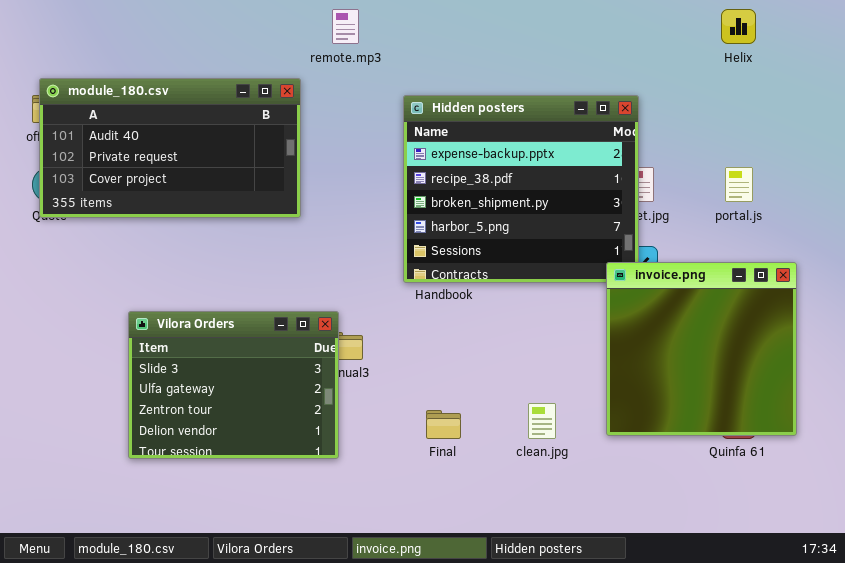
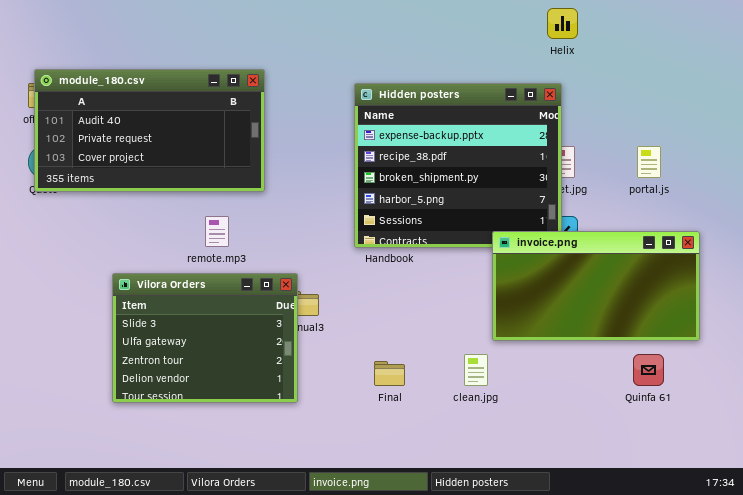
remote.mp3: [332,9,359,44] -> [205,216,229,247], moved
Helix: [721,9,756,44] -> [547,8,578,39], moved
invoice.png: [606,262,797,436] -> [492,231,700,341], resized

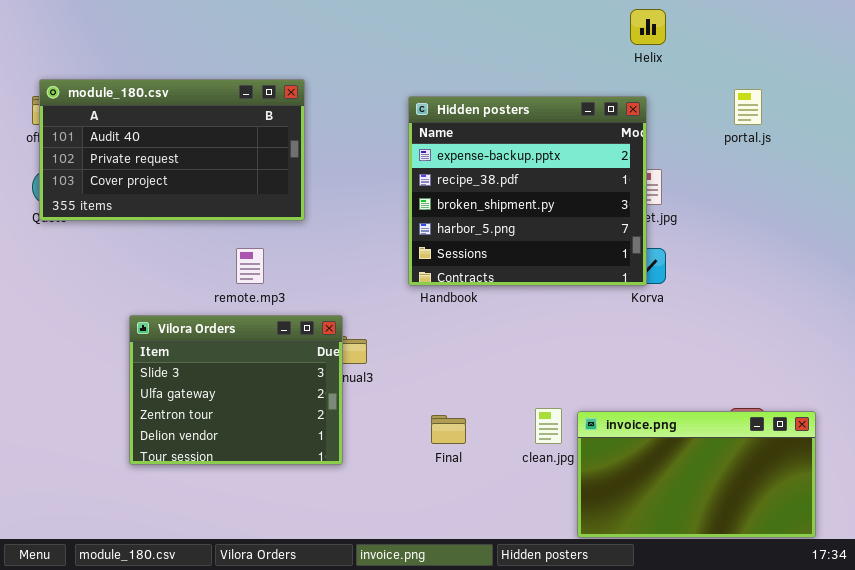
portal.js: [637,146,661,178] -> [734,89,762,125], moved
invoice.png: [492,231,700,341] -> [577,411,816,538], moved

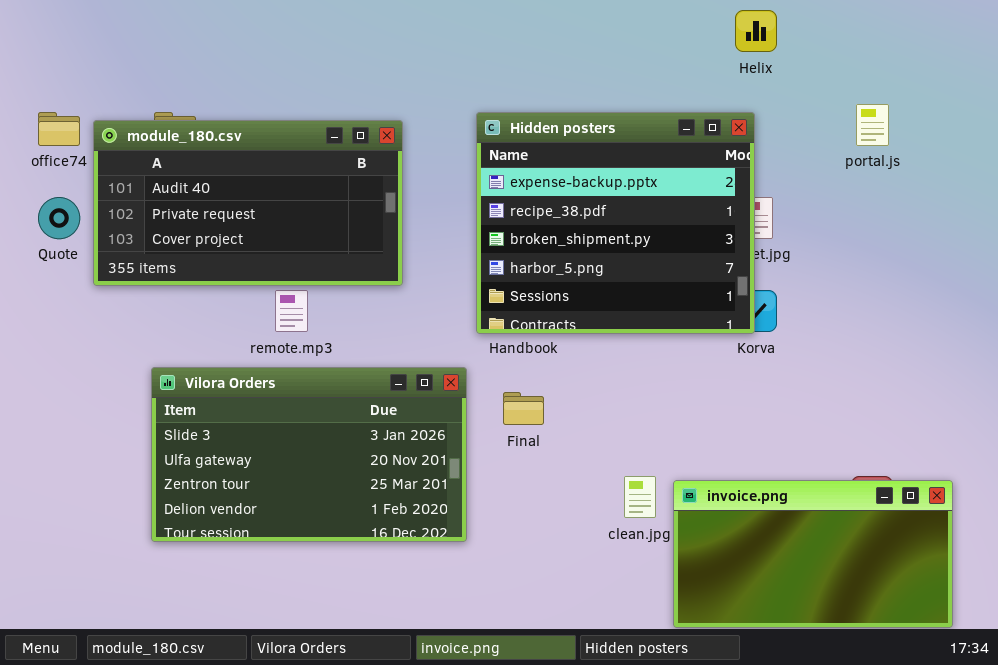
module_180.csv: [39,79,305,221] -> [93,120,403,286], moved
Vilora Orders: [129,315,343,465] -> [151,367,467,542], resized
Final: [431,415,466,444] -> [503,392,544,425], moved

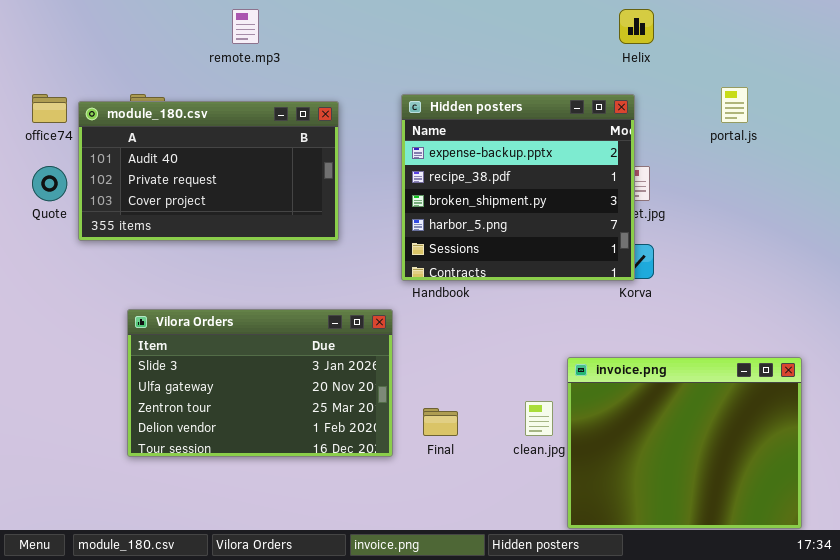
remote.mp3: [275,290,308,332] -> [232,9,259,44], moved
Final: [503,392,544,425] -> [423,408,458,436], moved
invoice.png: [673,480,953,628] -> [567,357,802,529], resized

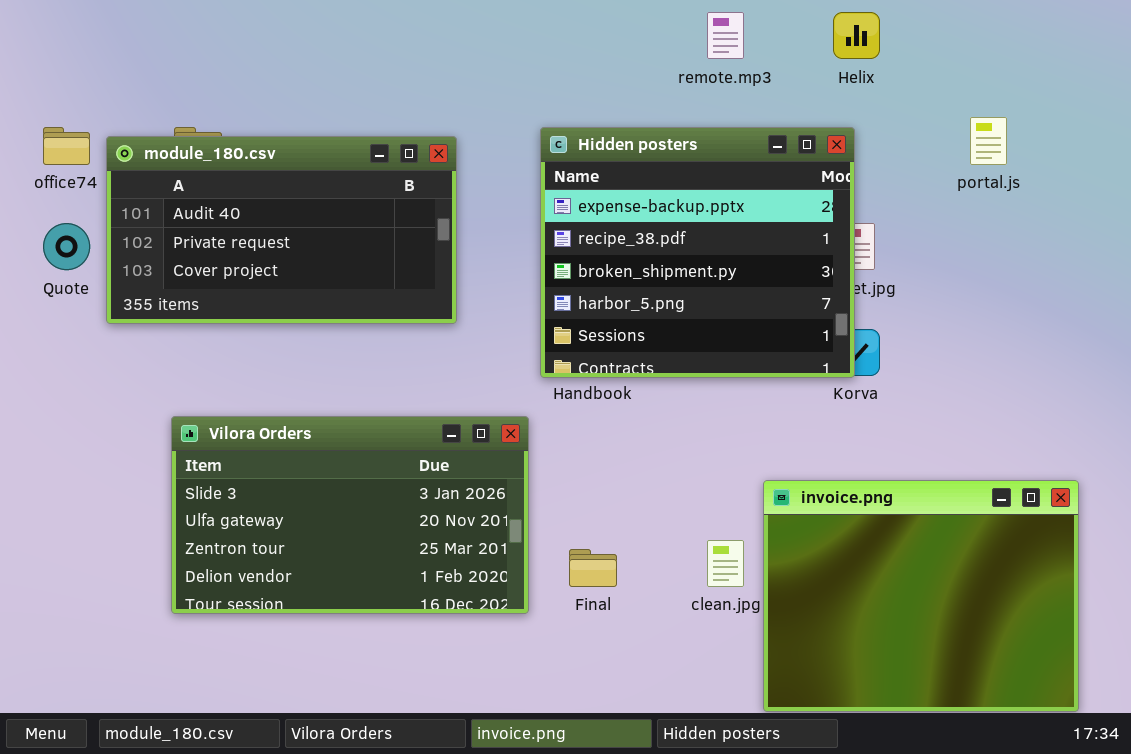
remote.mp3: [232,9,259,44] -> [707,12,744,59], moved

